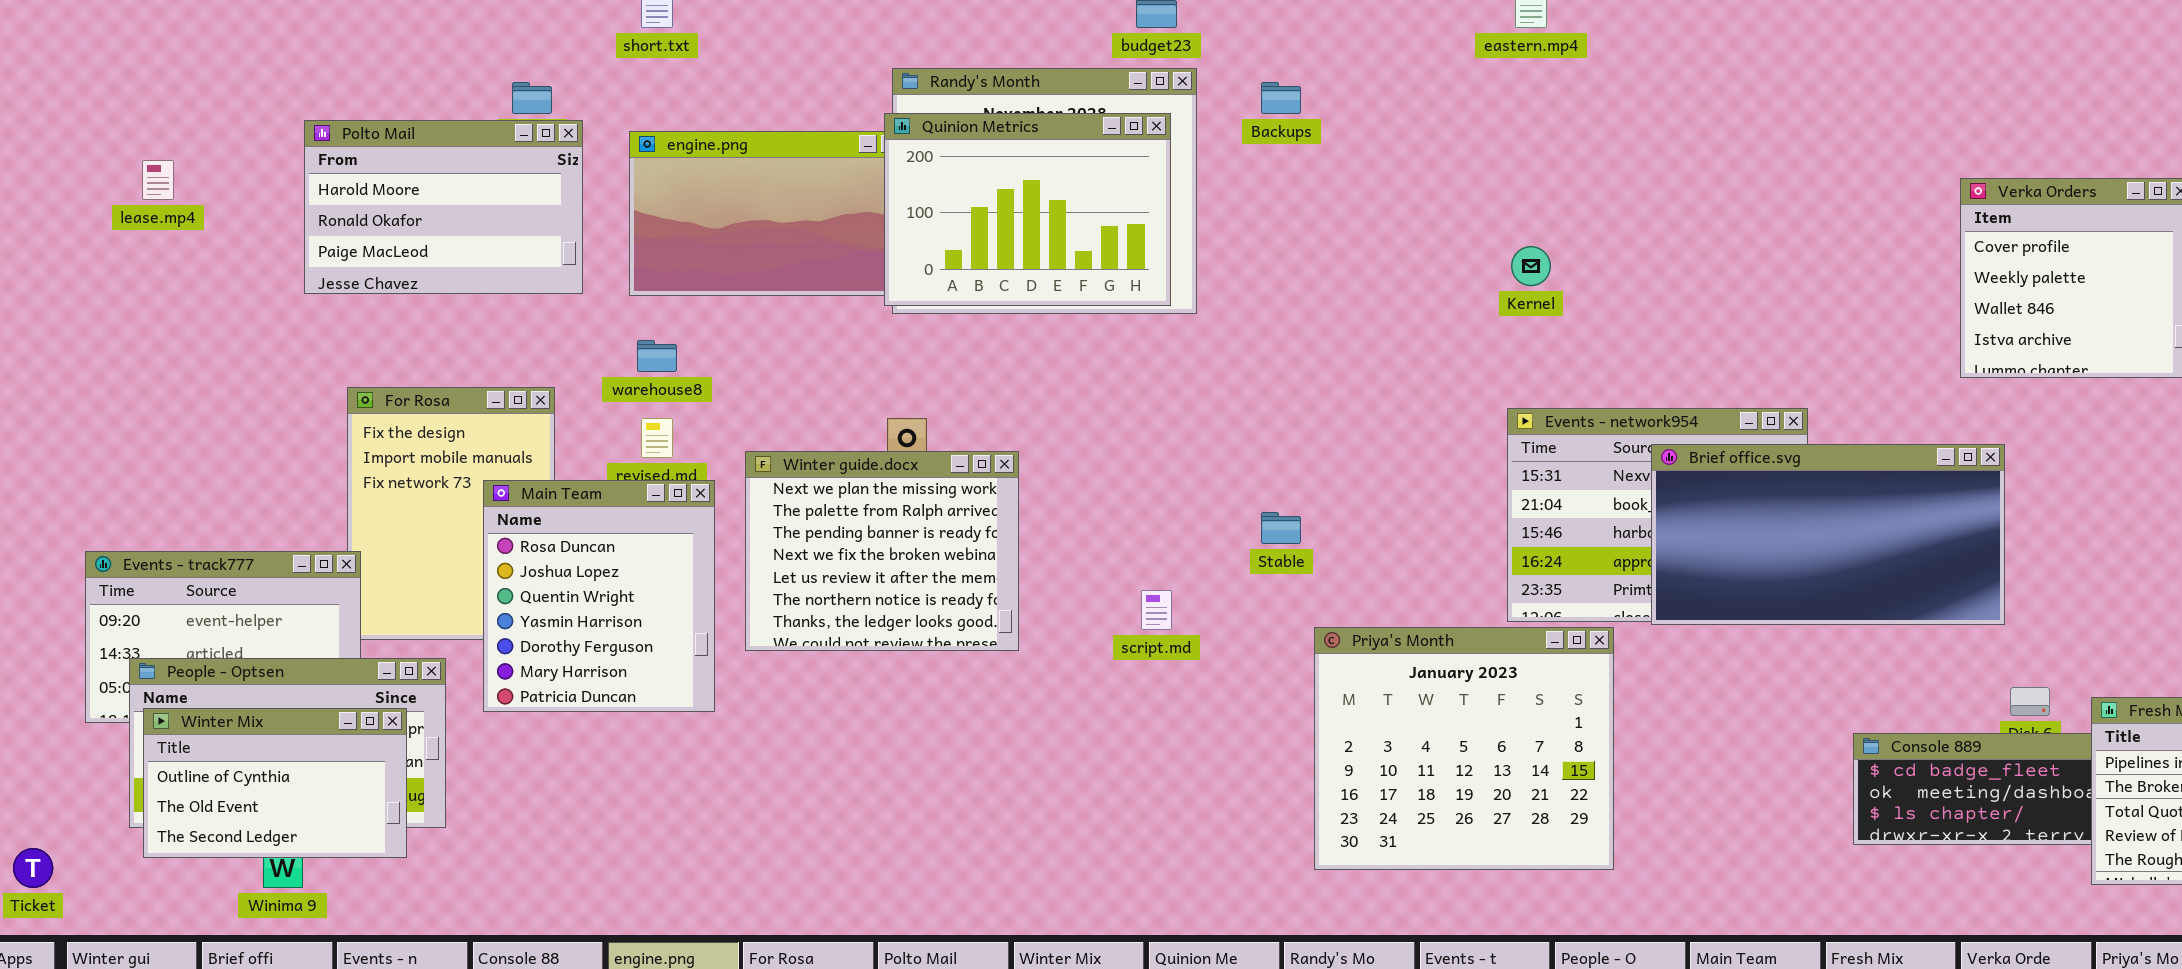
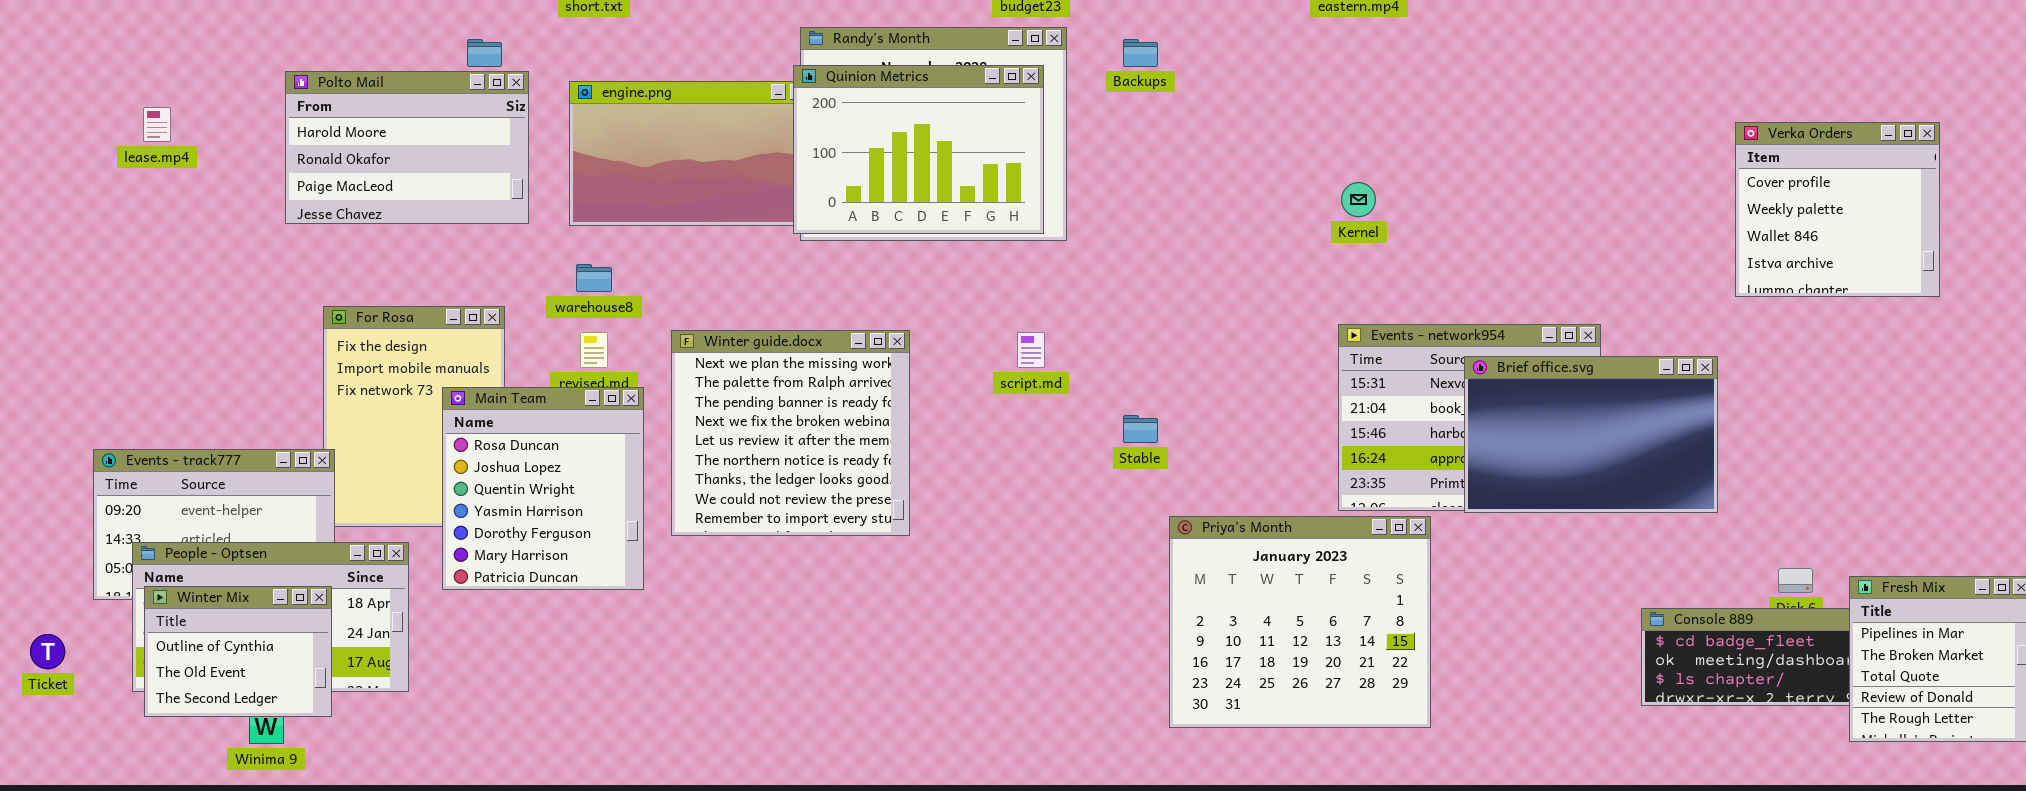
Brief office.svg: [1651,444,2005,625] -> [1464,356,1718,513], resized
Winter guide.docx: [745,451,1019,651] -> [671,330,910,536], resized
script.md: [1141,590,1172,630] -> [1017,332,1045,368], moved
Winter Mix: [143,708,407,858] -> [144,586,332,717], resized
Ticket: [13,848,53,888] -> [30,634,65,669], moved

